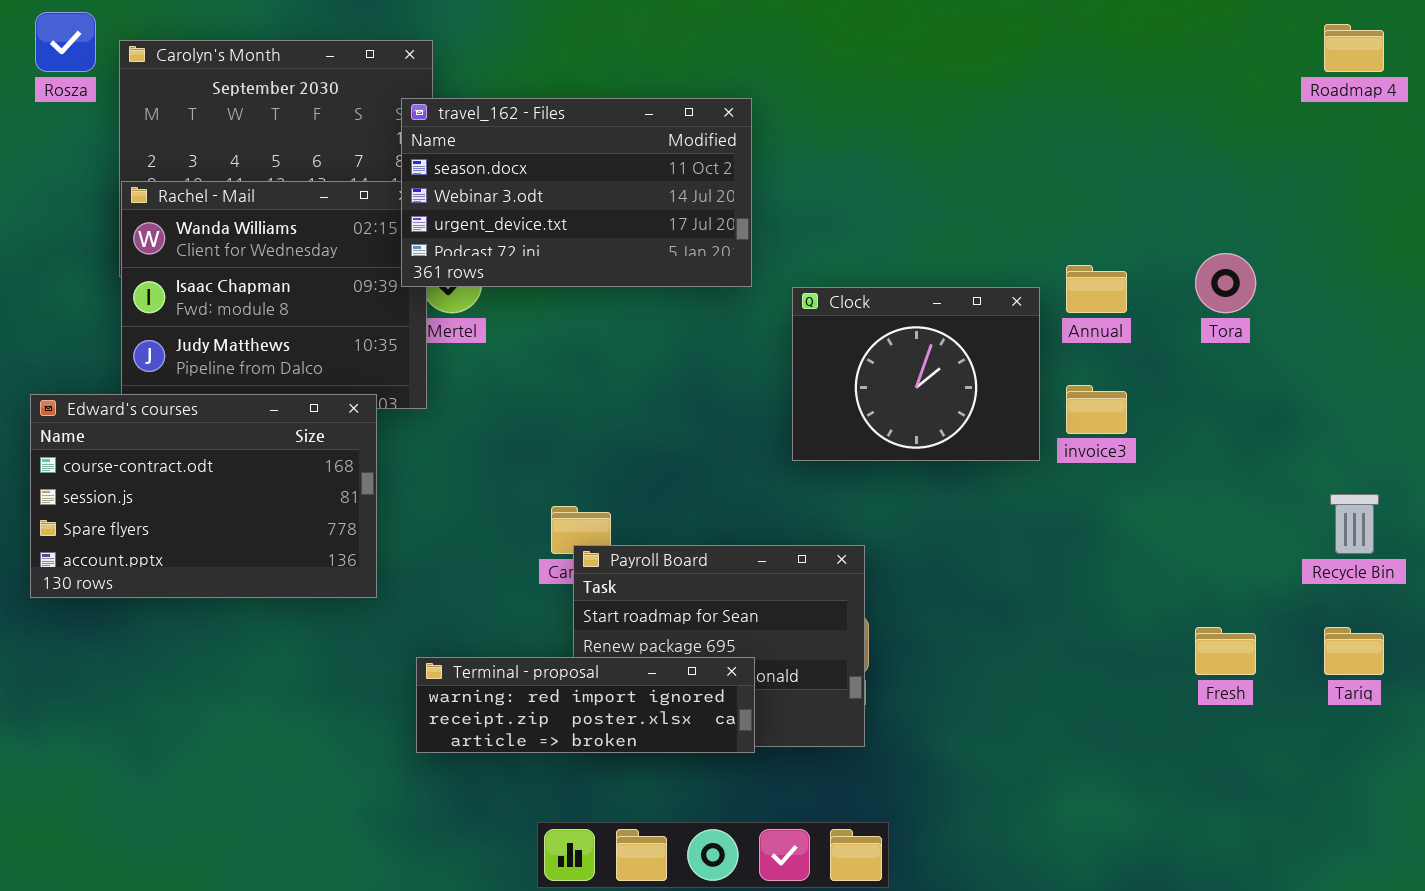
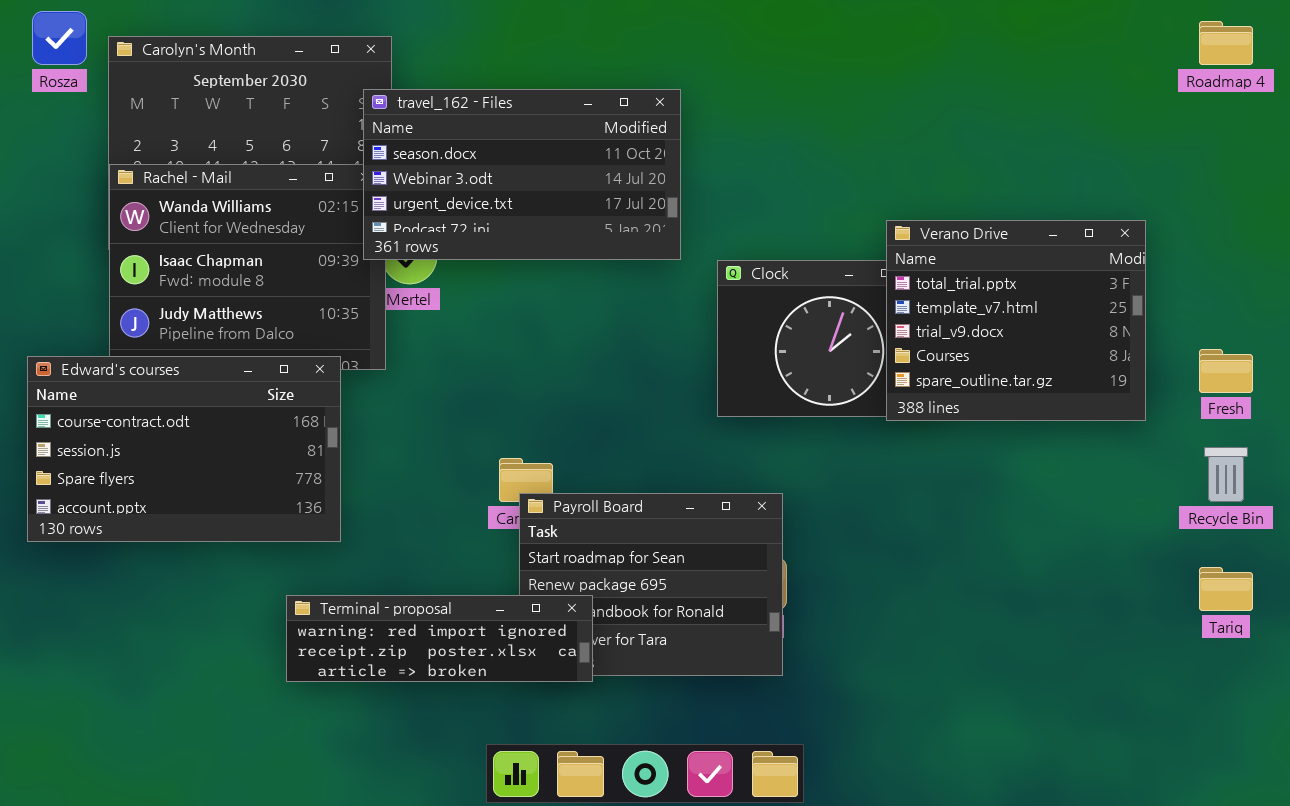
Verano Drive: none -> [886,220,1146,421], opened
Fresh: [1195,627,1256,675] -> [1199,349,1253,393], moved
Terminal - proposal: [416,657,755,753] -> [286,595,593,682], moved

